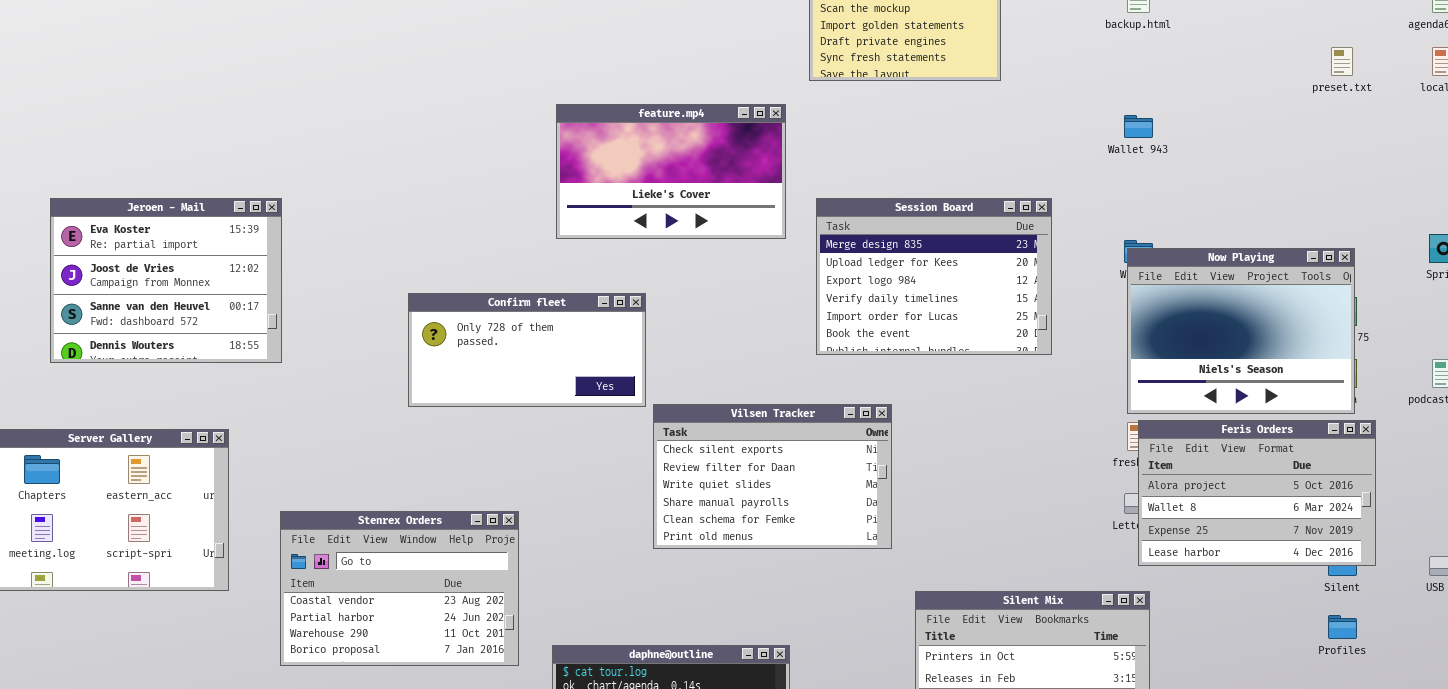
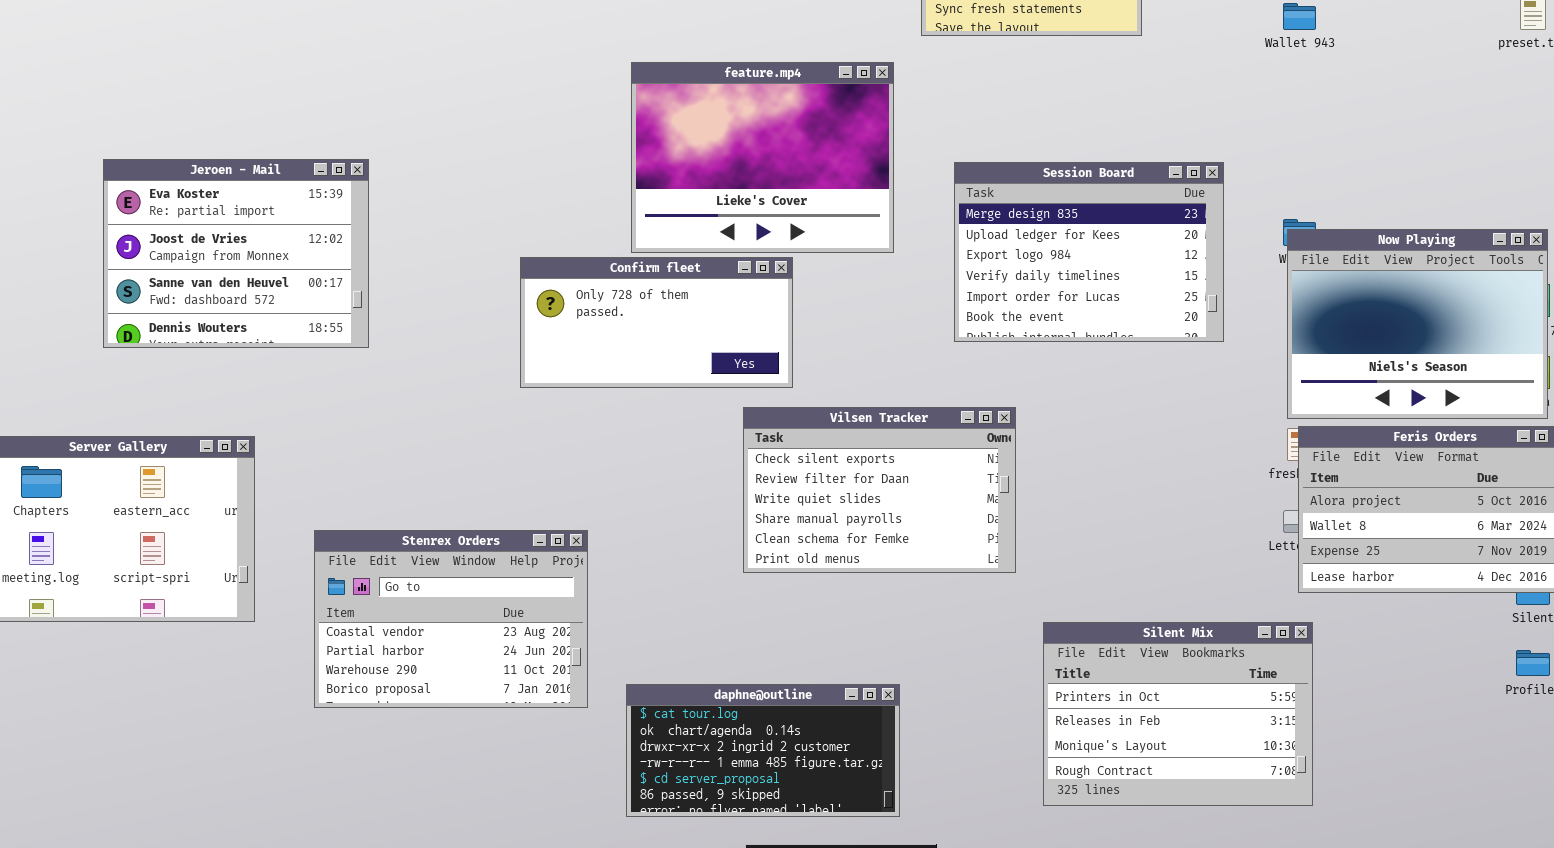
feature.mp4: [556,104,786,239] -> [631,62,894,253], resized
Wallet 943: [1124,115,1153,138] -> [1283,3,1316,30], moved
Jeroen - Mail: [50,198,282,363] -> [103,159,369,348], moved
Session Board: [816,198,1052,355] -> [954,162,1224,342], moved
Confirm fleet: [408,293,646,407] -> [520,257,793,388], moved

